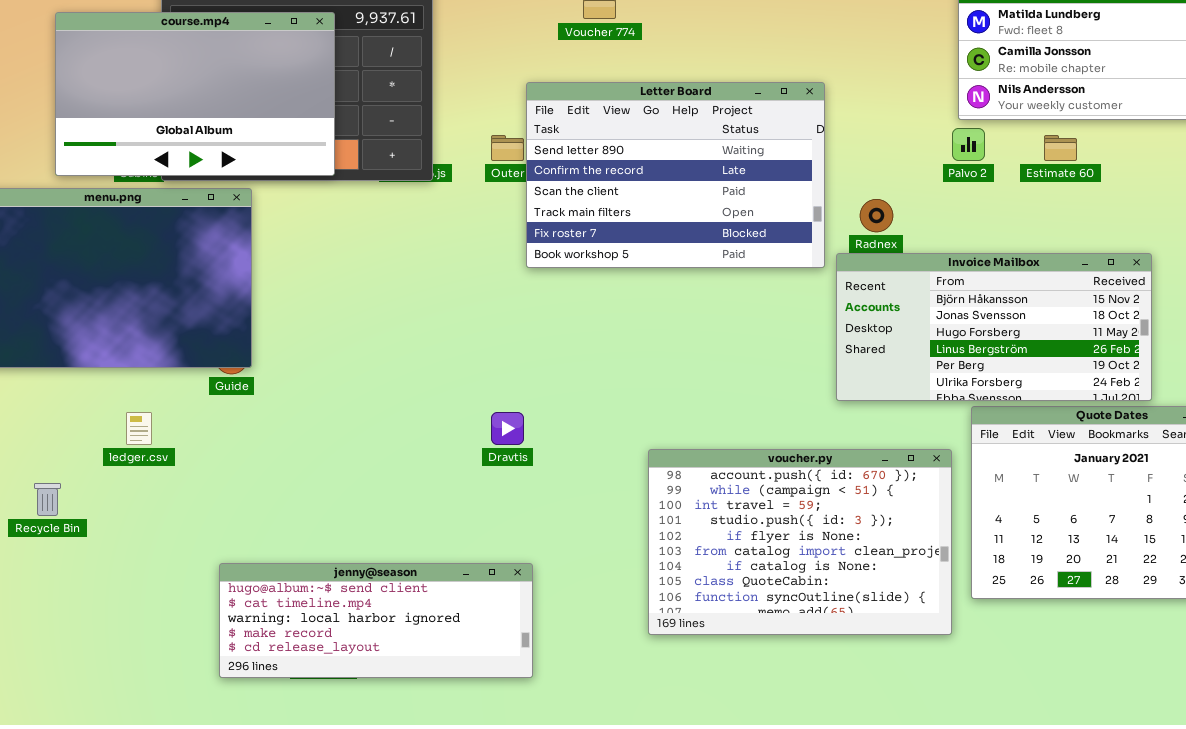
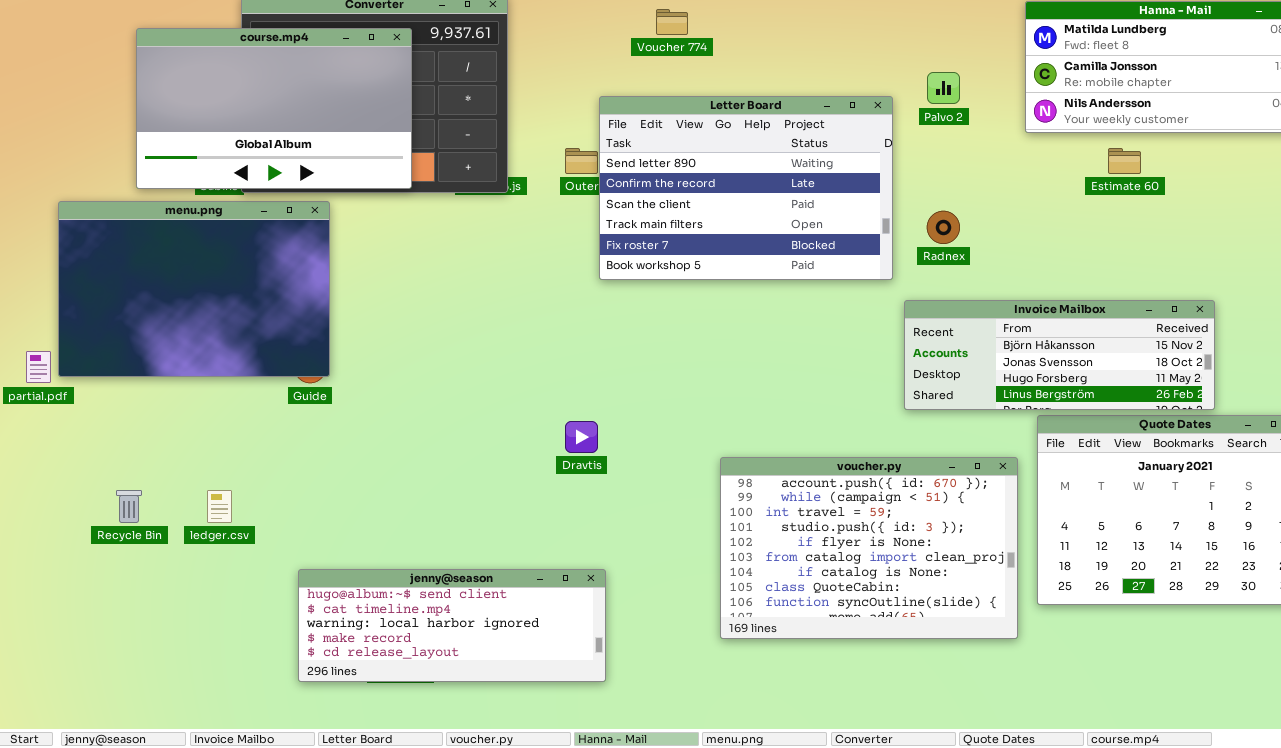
Palvo 2: [952,128,985,161] -> [927,72,960,104], moved
Invoice Mailbox: [836,253,1152,401] -> [904,300,1215,410], resized
ledger.csv: [126,412,152,445] -> [207,490,232,523], moved

